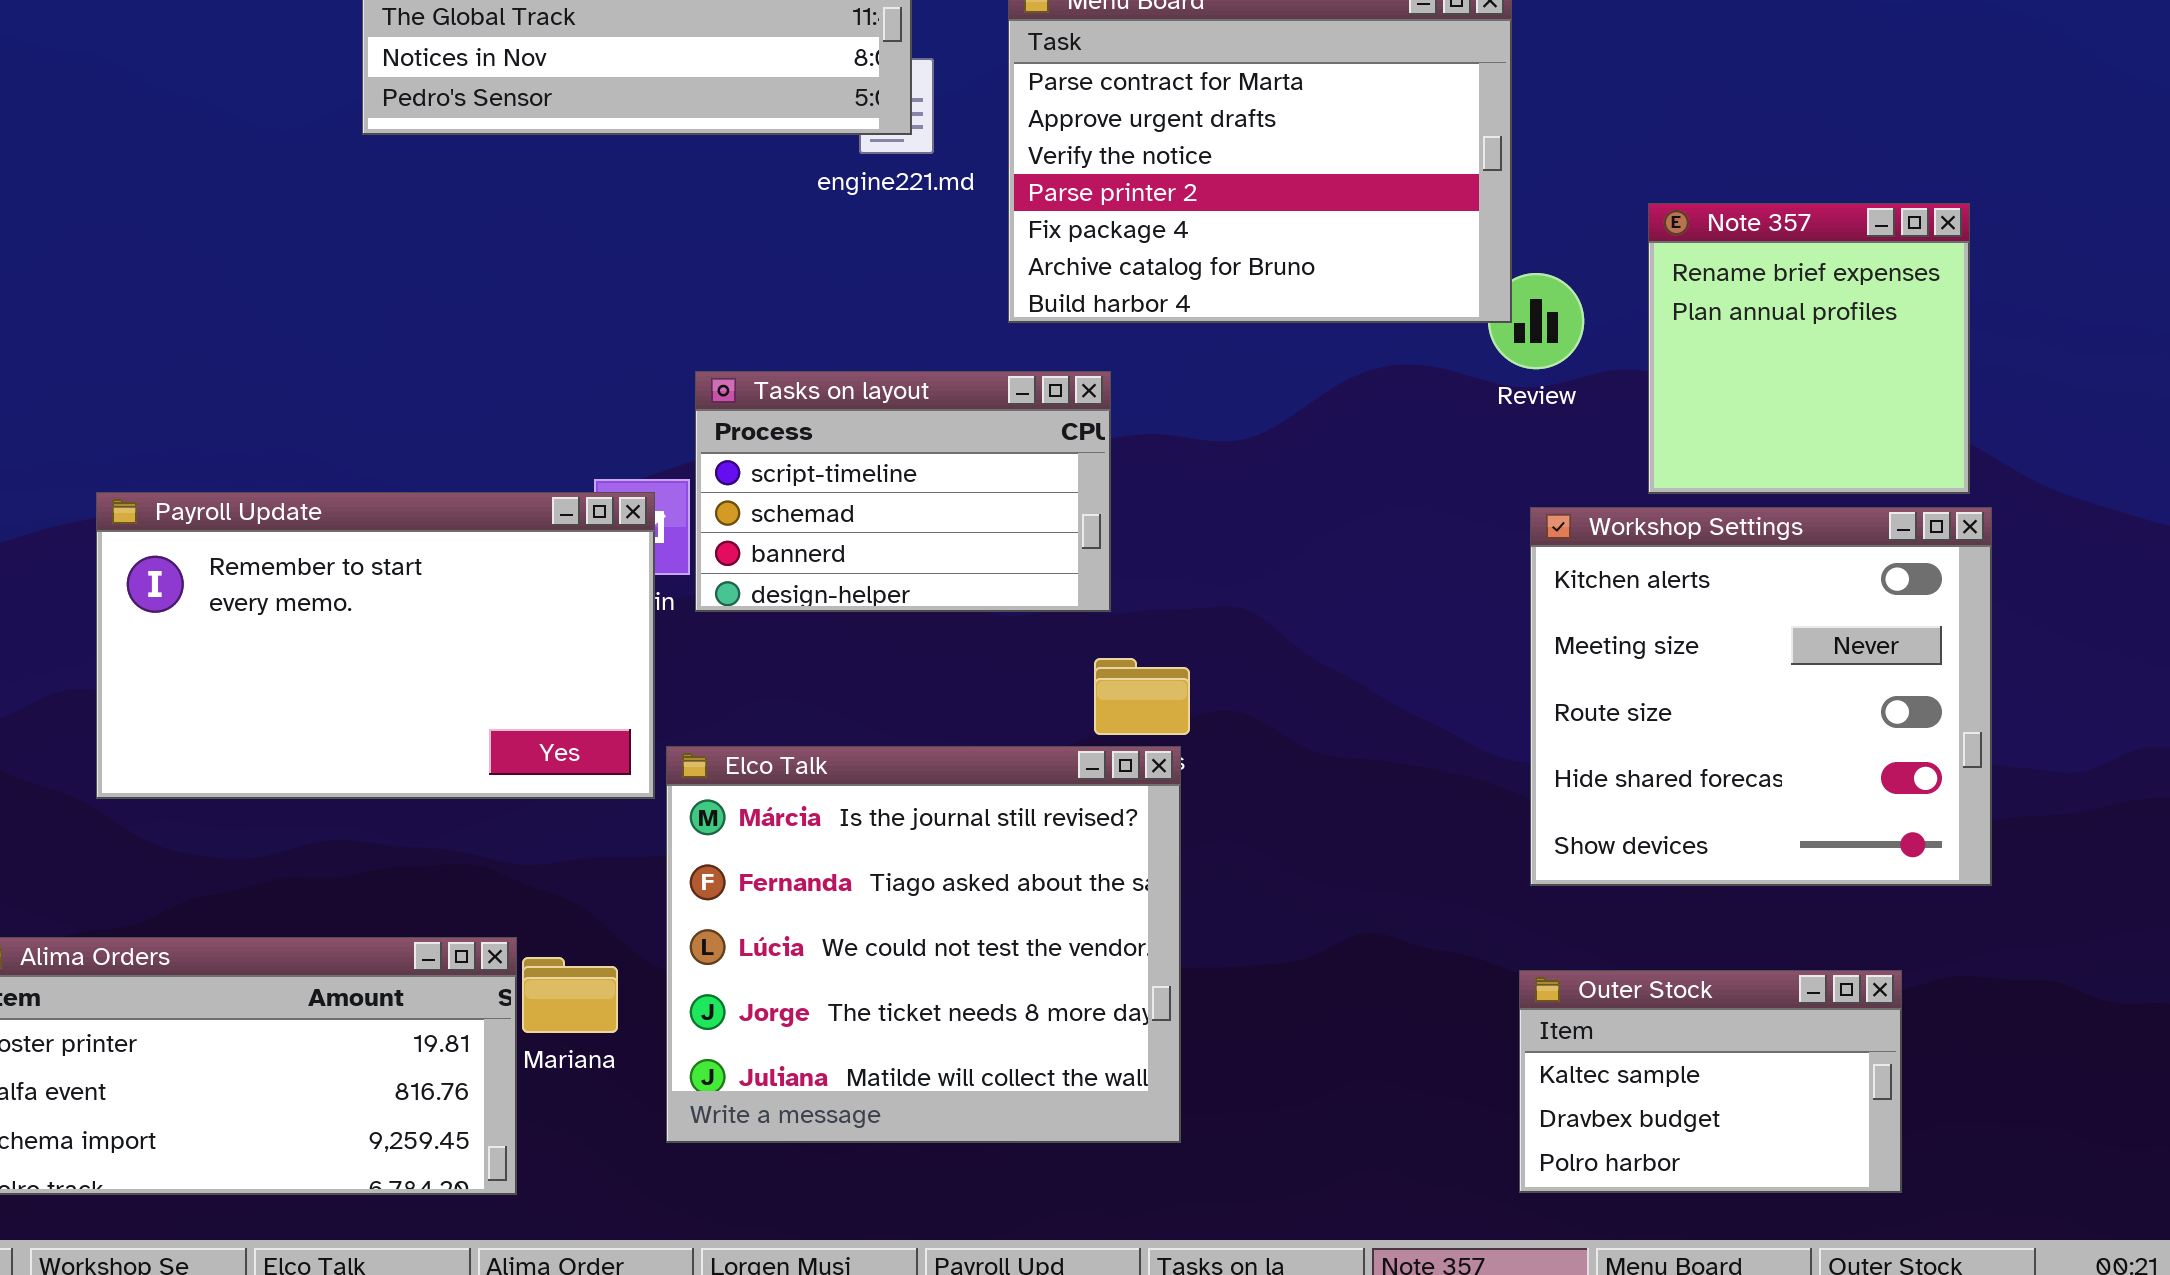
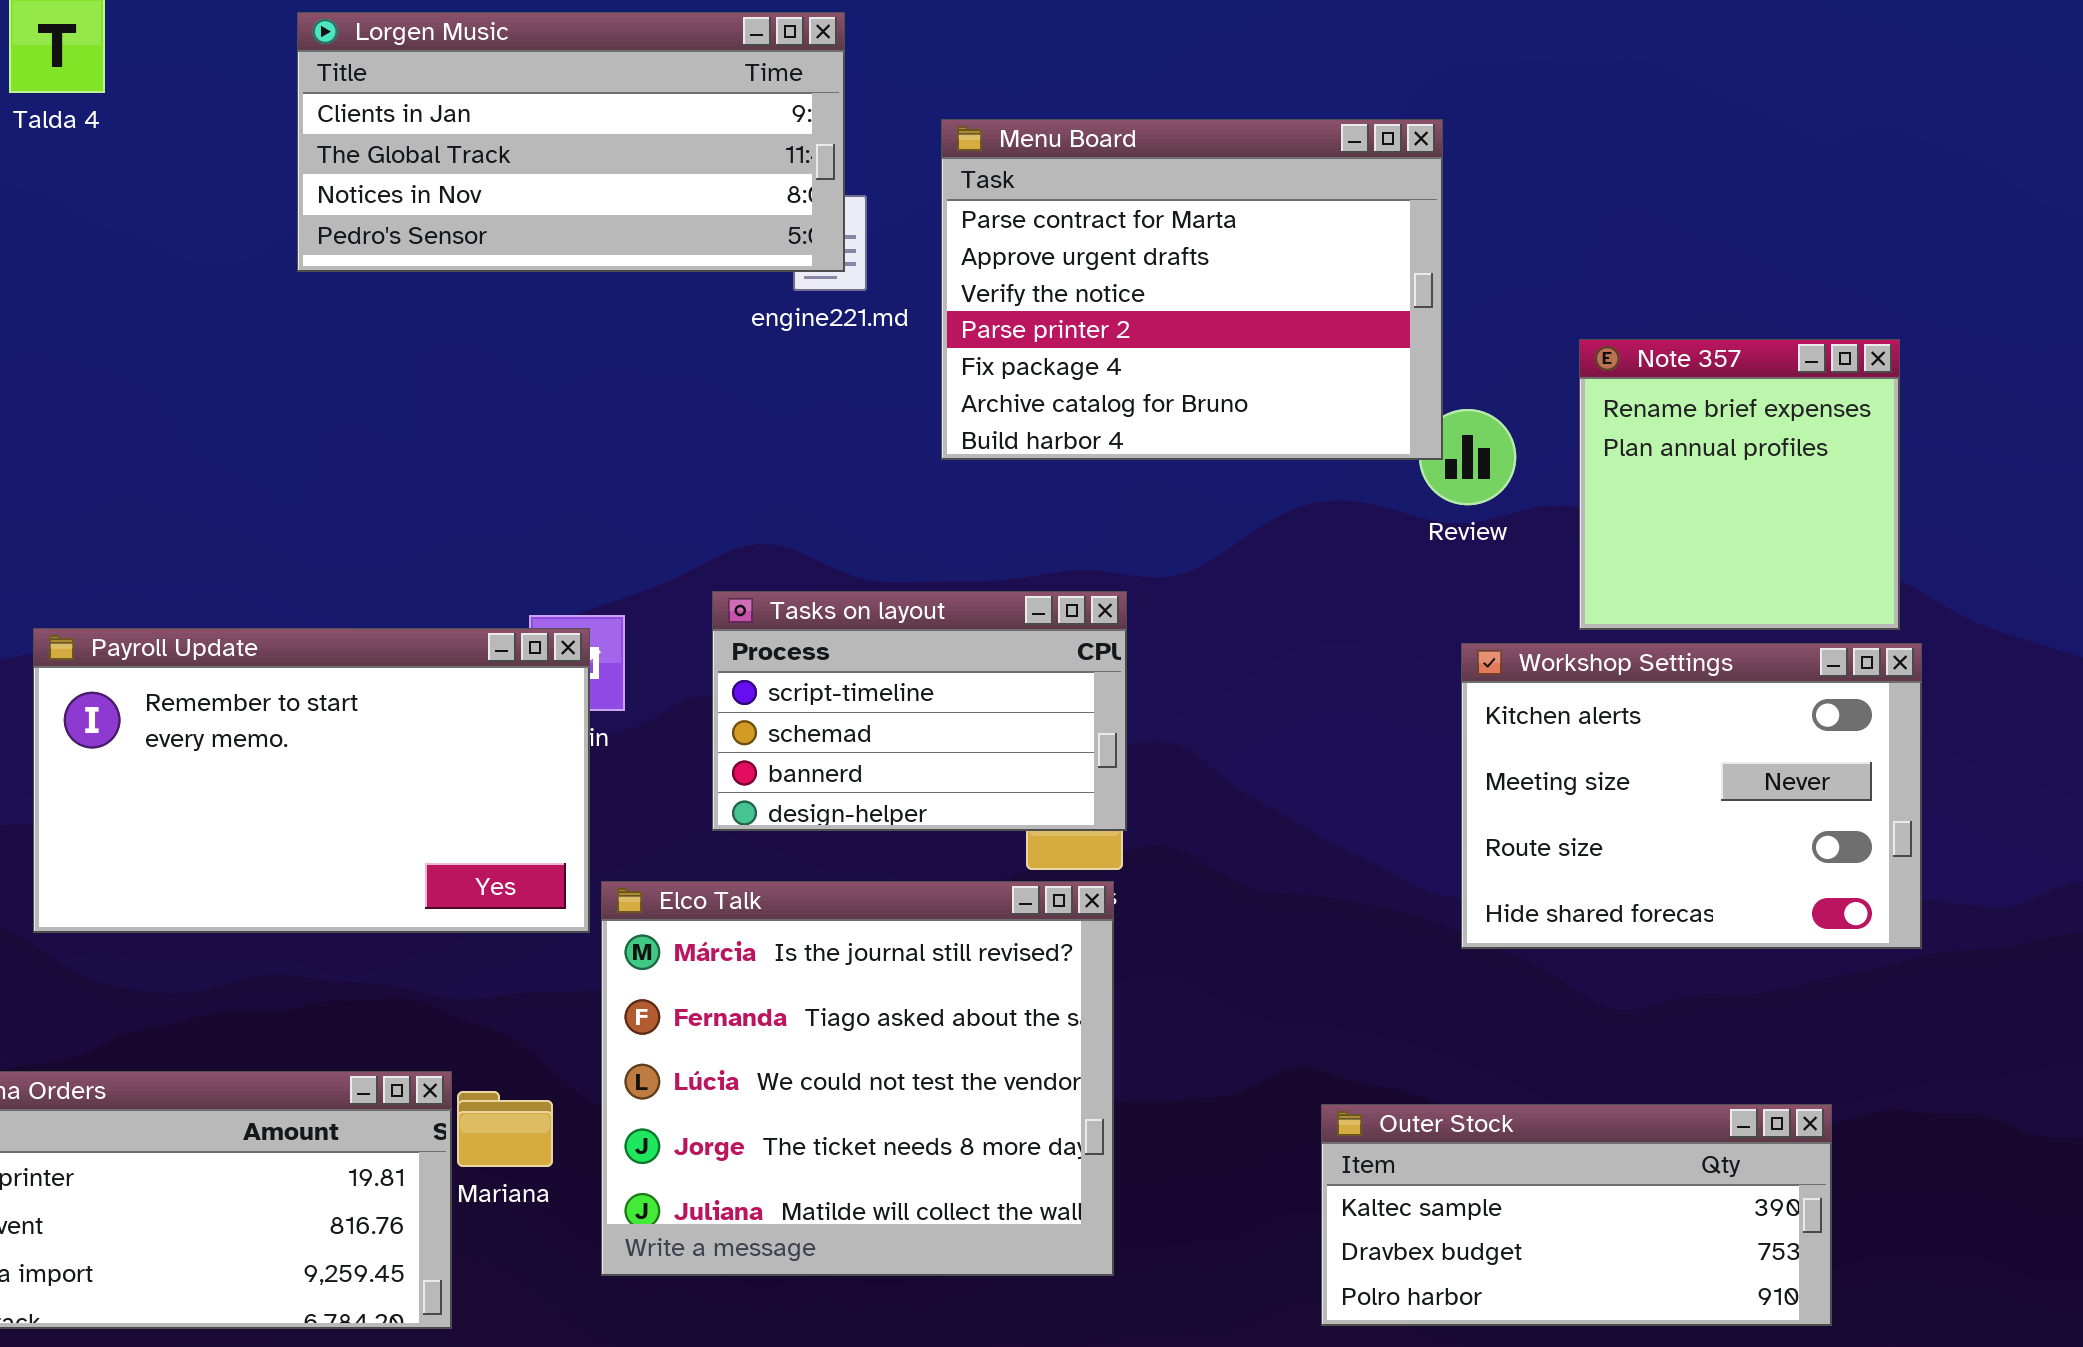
Tasks on layout: [695,371,1111,612] -> [712,591,1127,831], moved
Workshop Settings: [1530,507,1992,886] -> [1461,643,1922,949], resized
Outer Stock: [1519,970,1902,1193] -> [1321,1104,1832,1326], resized

